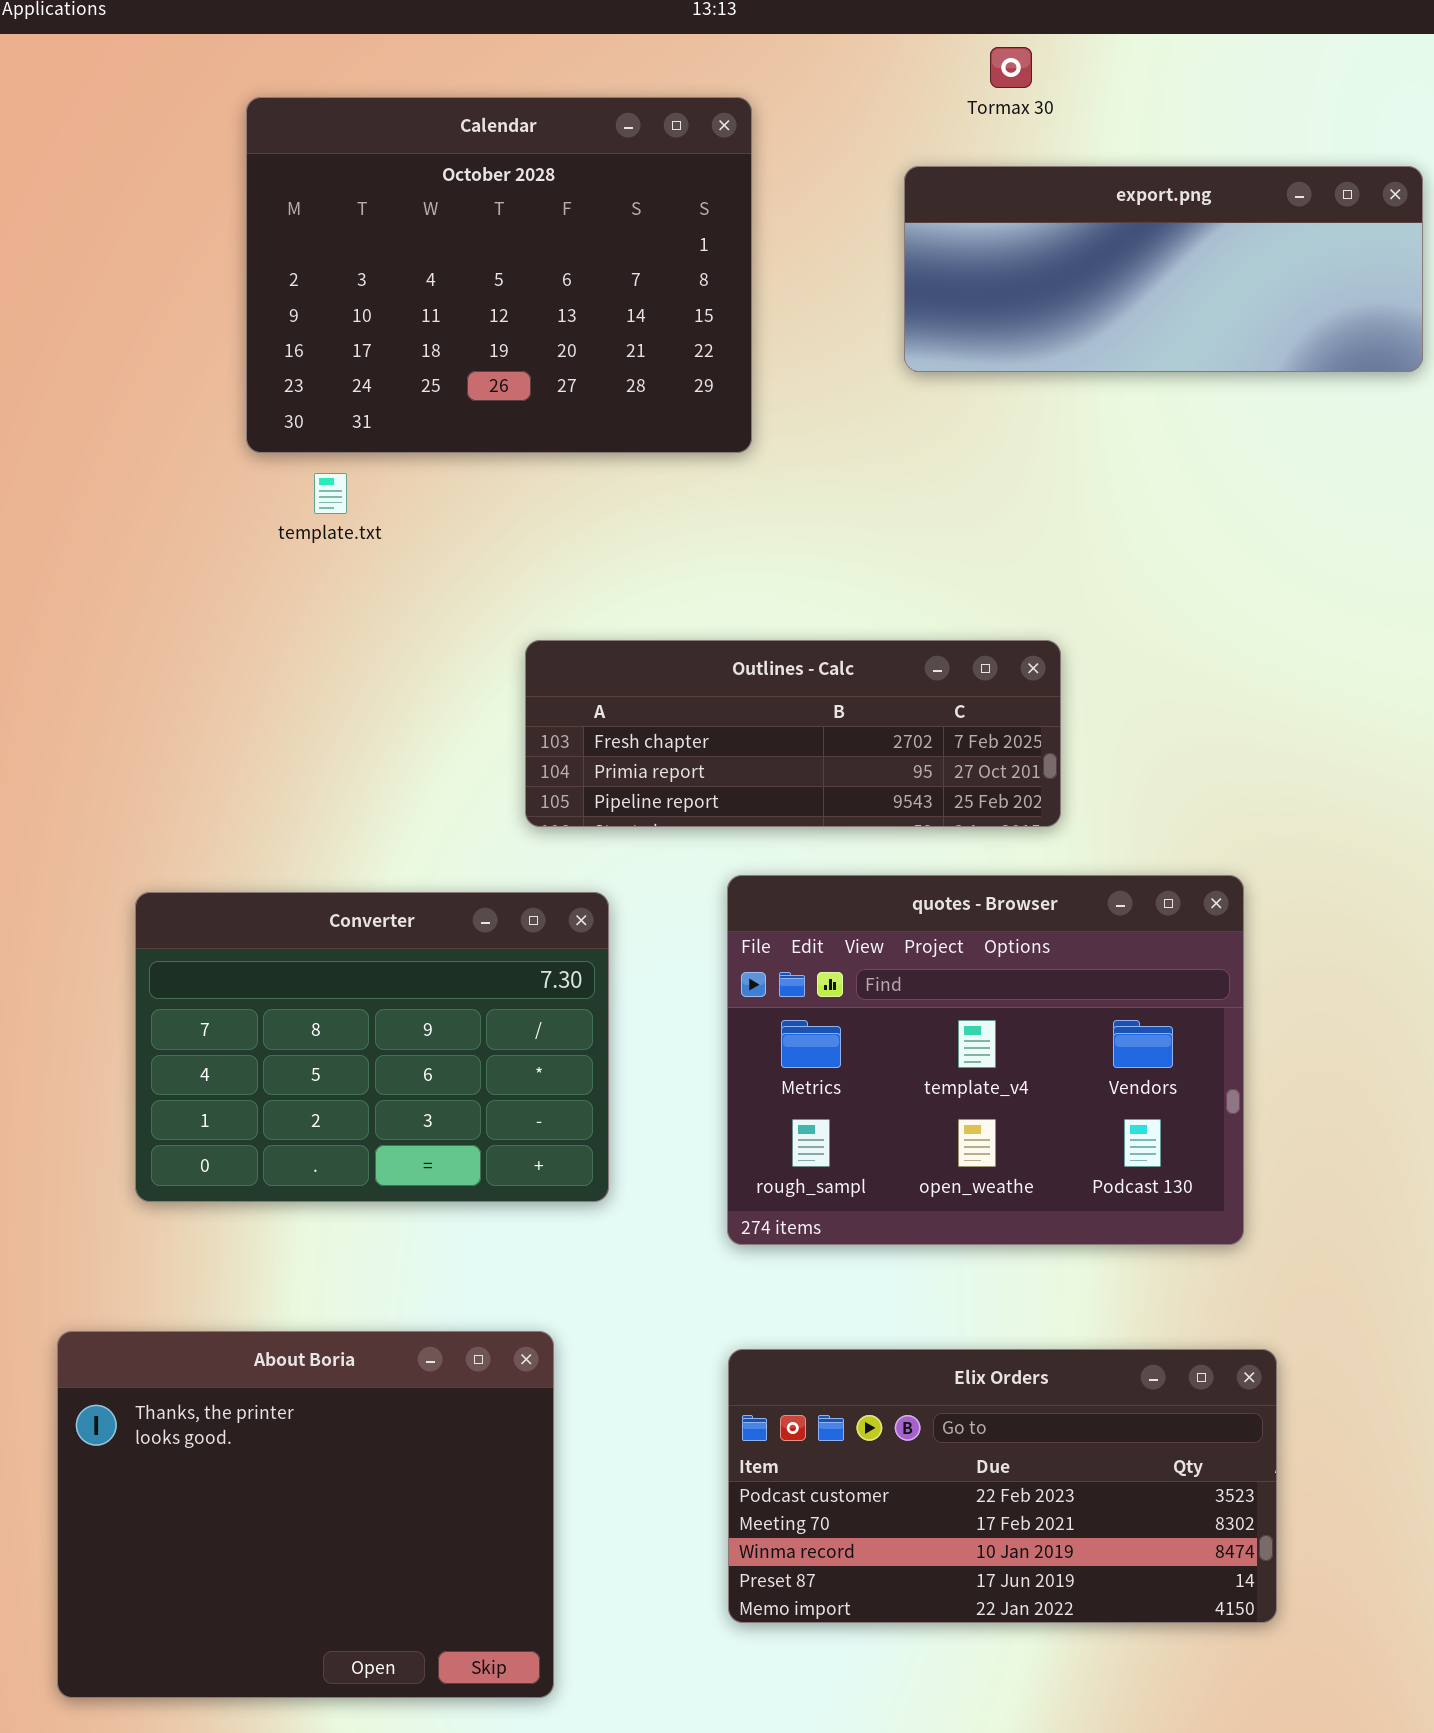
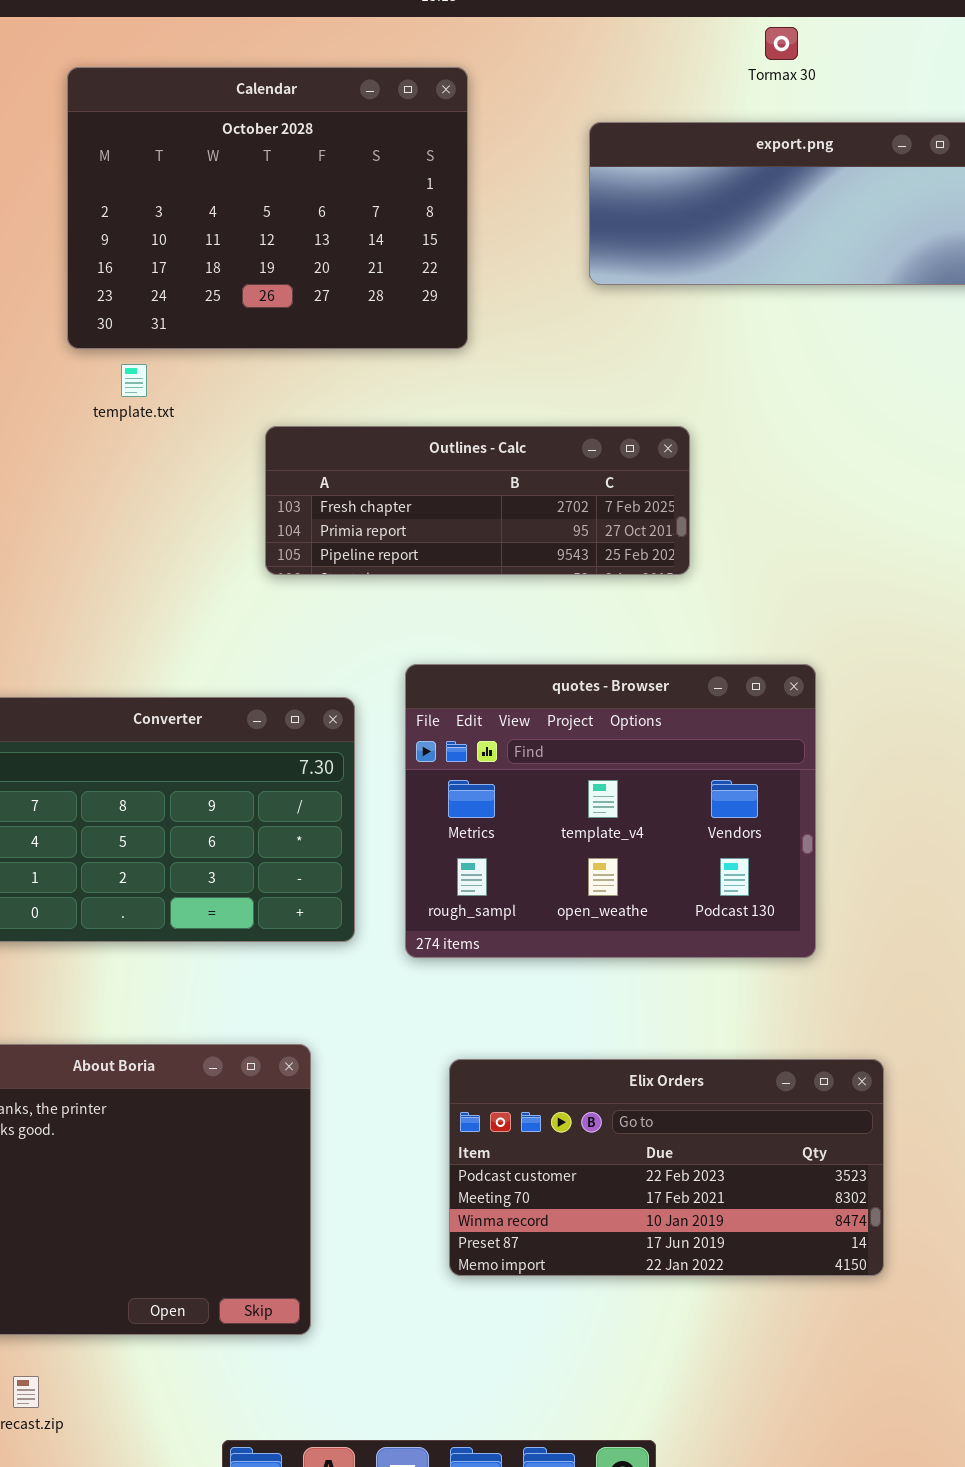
Tormax 30: [990,47,1032,88] -> [765,27,798,60], moved
Outlines - Calc: [525,640,1061,827] -> [265,426,690,575], moved
quotes - Browser: [727,875,1244,1245] -> [405,664,816,958], moved

